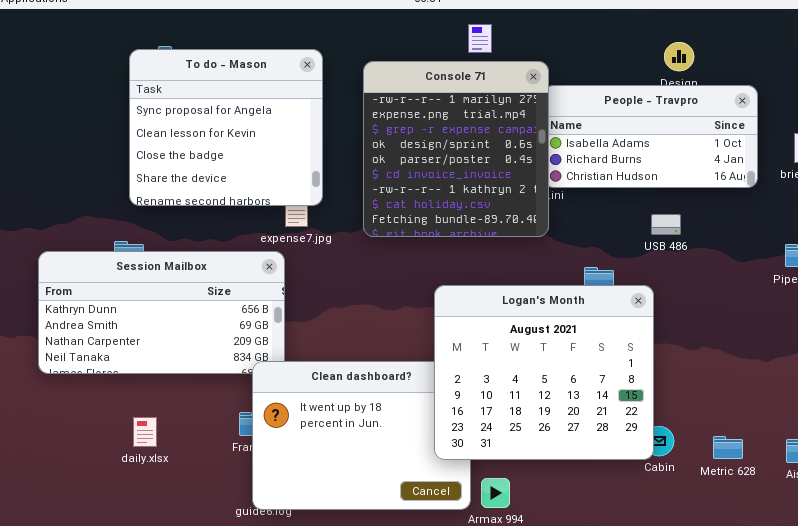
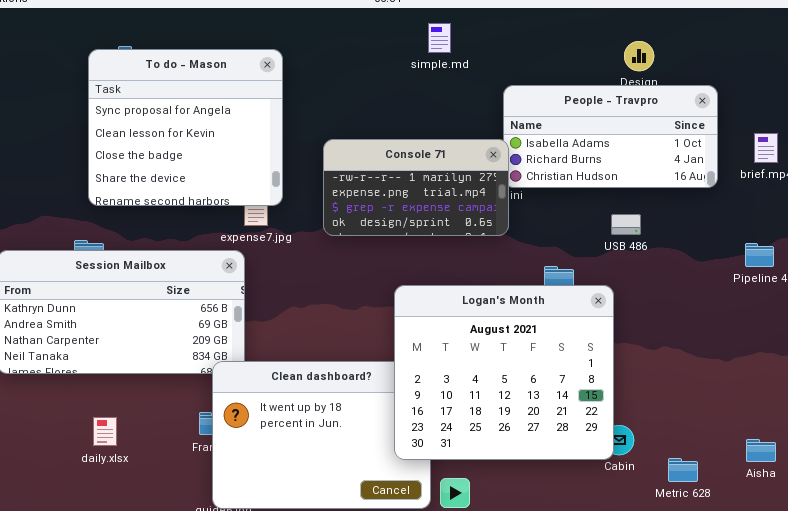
Console 71: [363,61,549,237] -> [323,139,509,236], resized
Metric 628: [713,436,743,459] -> [668,458,698,482], moved

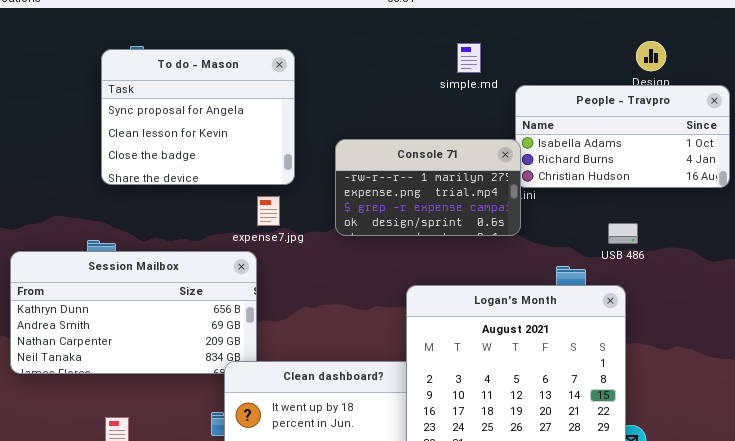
simple.md: [428,23,451,53] -> [457,43,481,73], moved
To do - Mason: [88,49,283,206] -> [101,49,295,185], resized
USB 486: [611,214,641,235] -> [608,223,638,244], moved

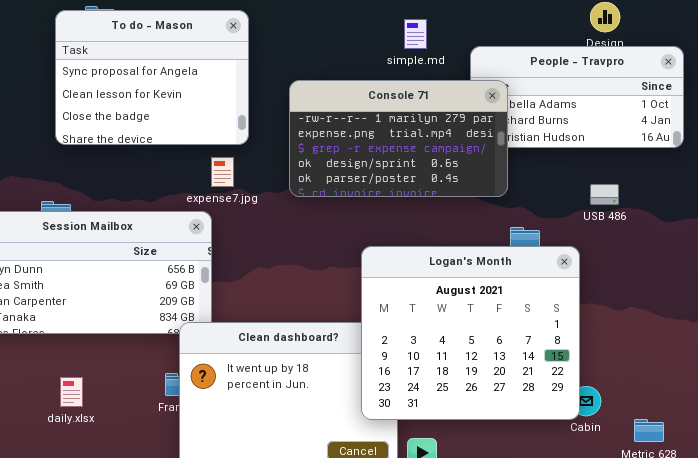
simple.md: [457,43,481,73] -> [404,19,427,49], moved
Console 71: [335,139,521,236] -> [289,80,508,197], resized
USB 486: [608,223,638,244] -> [590,184,619,205], moved

